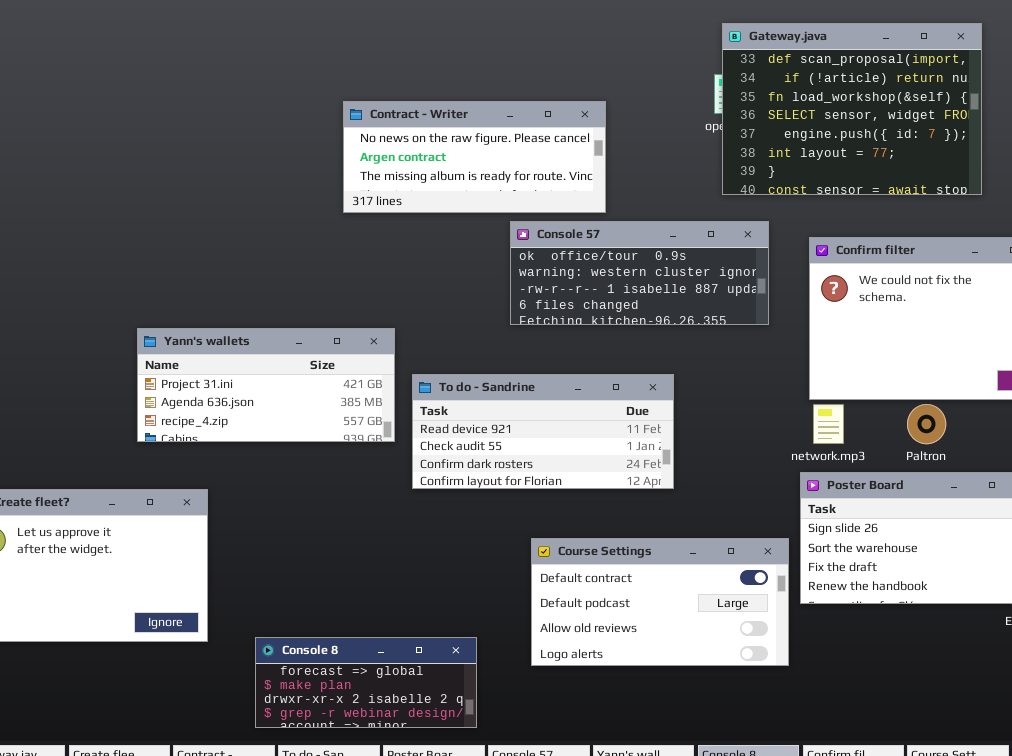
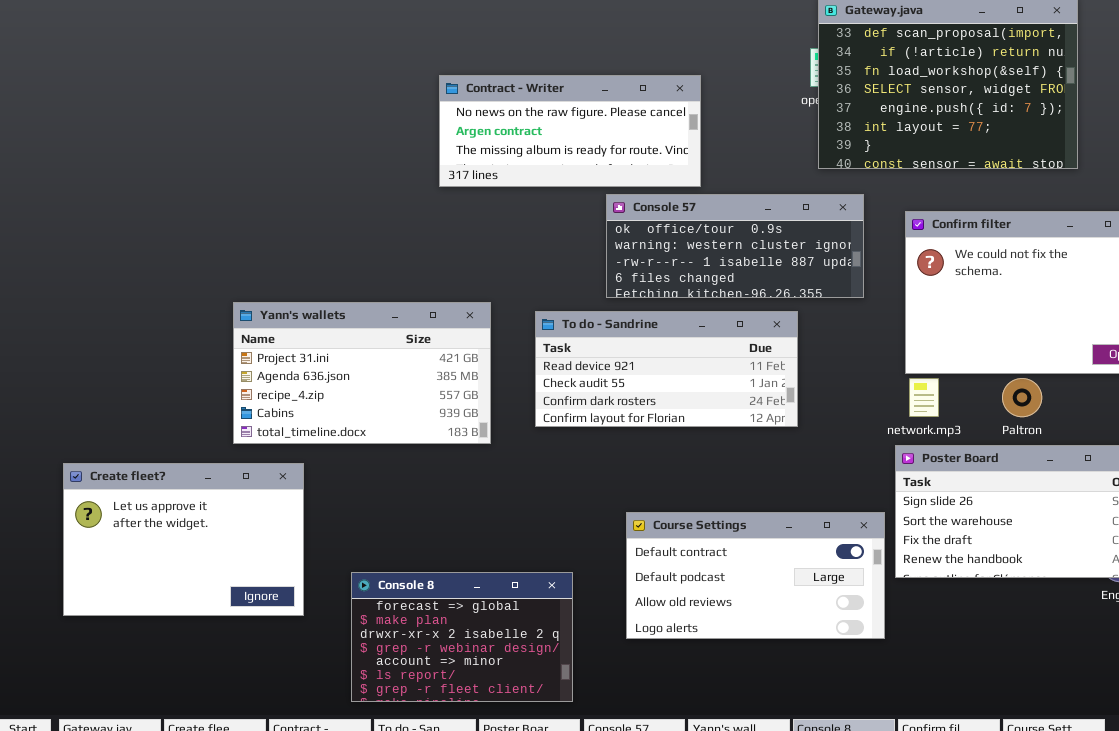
Yann's wallets: [137,328,395,442] -> [233,302,491,444], resized
To do - Sandrine: [412,374,674,489] -> [535,311,798,427], moved
Console 8: [255,637,477,728] -> [351,572,573,702], resized

